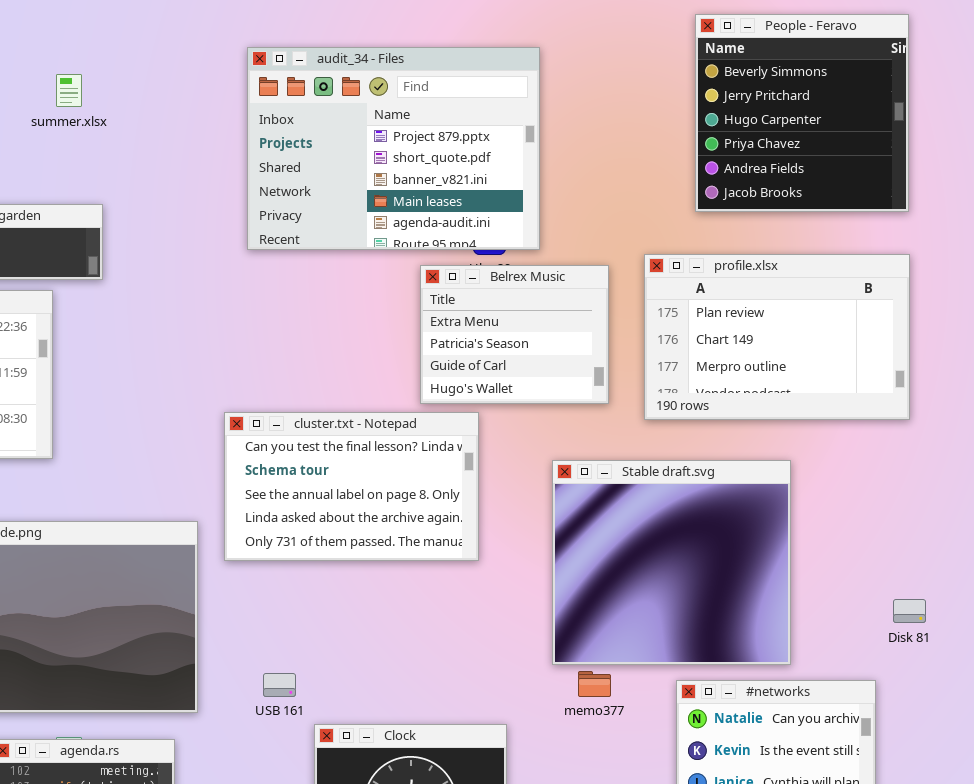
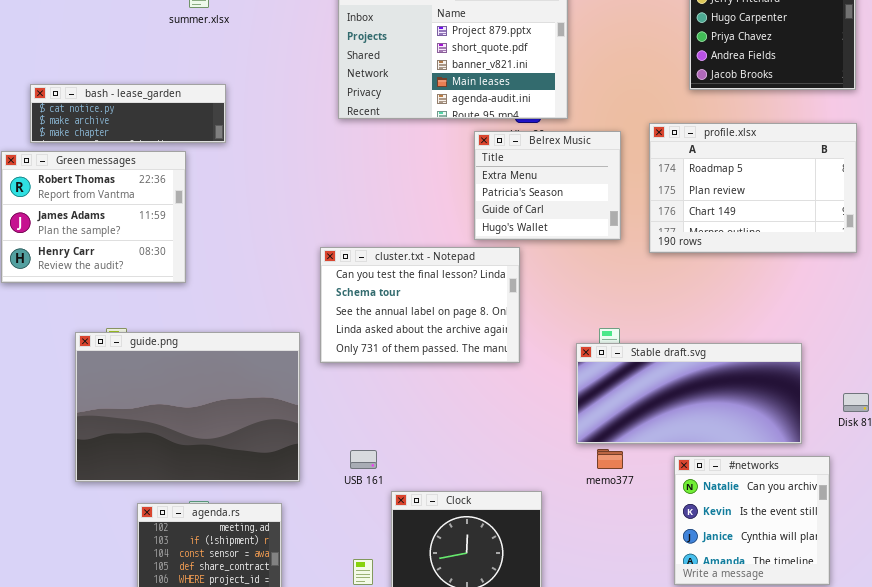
profile.xlsx: [644,254,910,420] -> [649,123,857,253], scrolled up 1 row
Stable draft.svg: [552,460,791,665] -> [576,343,802,444], resized

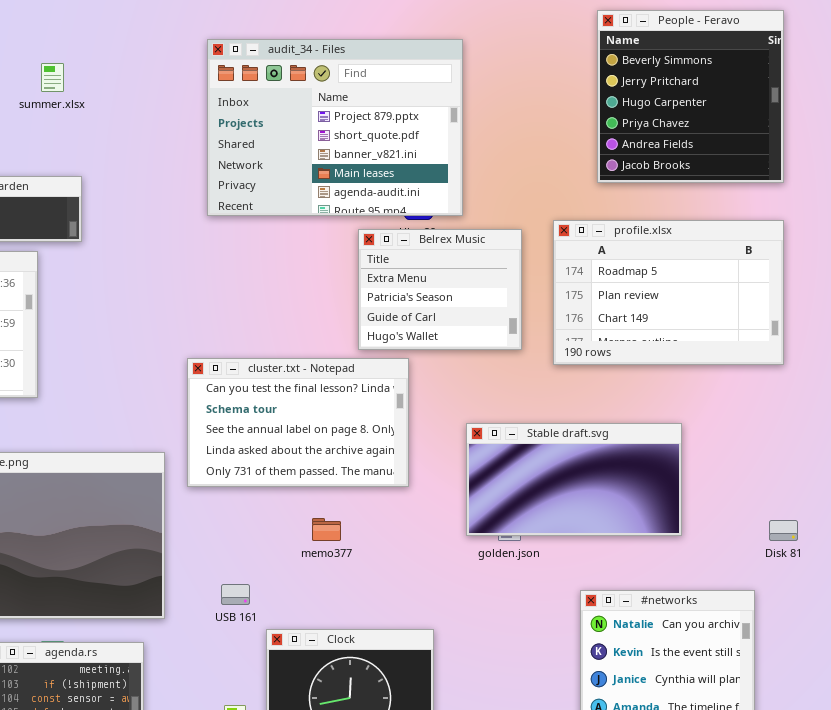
Stable draft.svg: [576,343,802,444] -> [466,423,682,536], moved, resized
memo377: [597,449,623,469] -> [312,518,341,541], moved

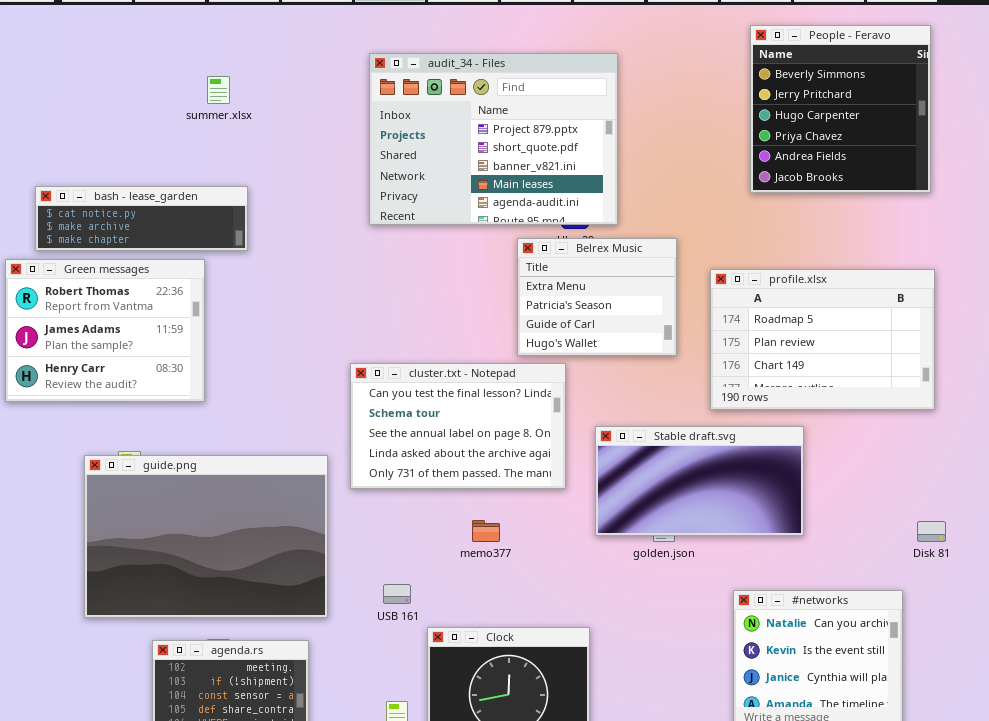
profile.xlsx: [553,220,784,365] -> [710,269,935,410], moved
Stable draft.svg: [466,423,682,536] -> [595,426,804,536], moved

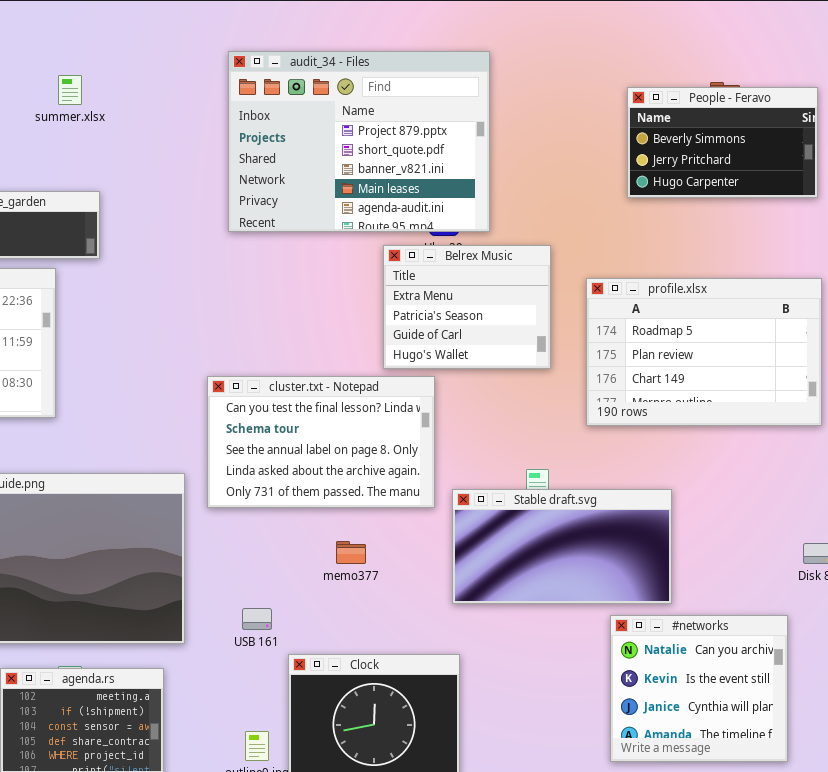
People - Feravo: [750,25,931,193] -> [627,87,818,198], resized
Stable draft.svg: [595,426,804,536] -> [452,489,672,604], moved

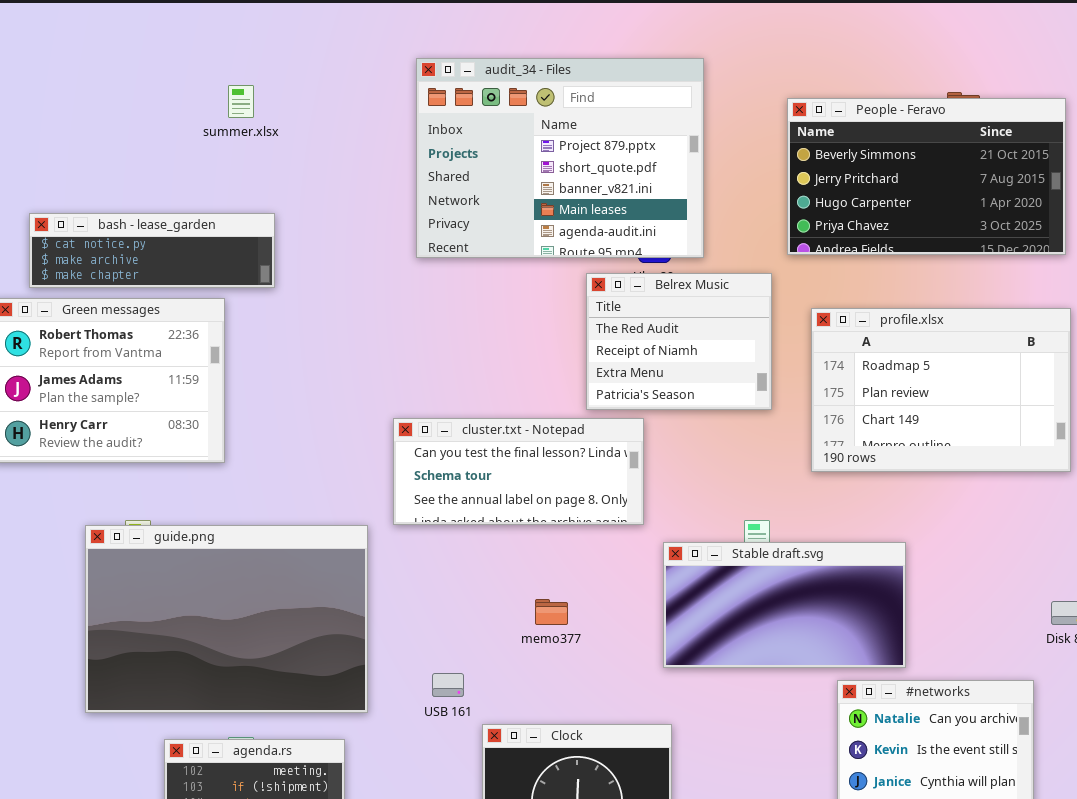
People - Feravo: [627,87,818,198] -> [787,98,1066,255], resized
Belrex Music: [383,245,551,369] -> [586,273,772,410], scrolled up 2 rows
cluster.txt - Notepad: [207,376,435,508] -> [393,418,644,525], resized

